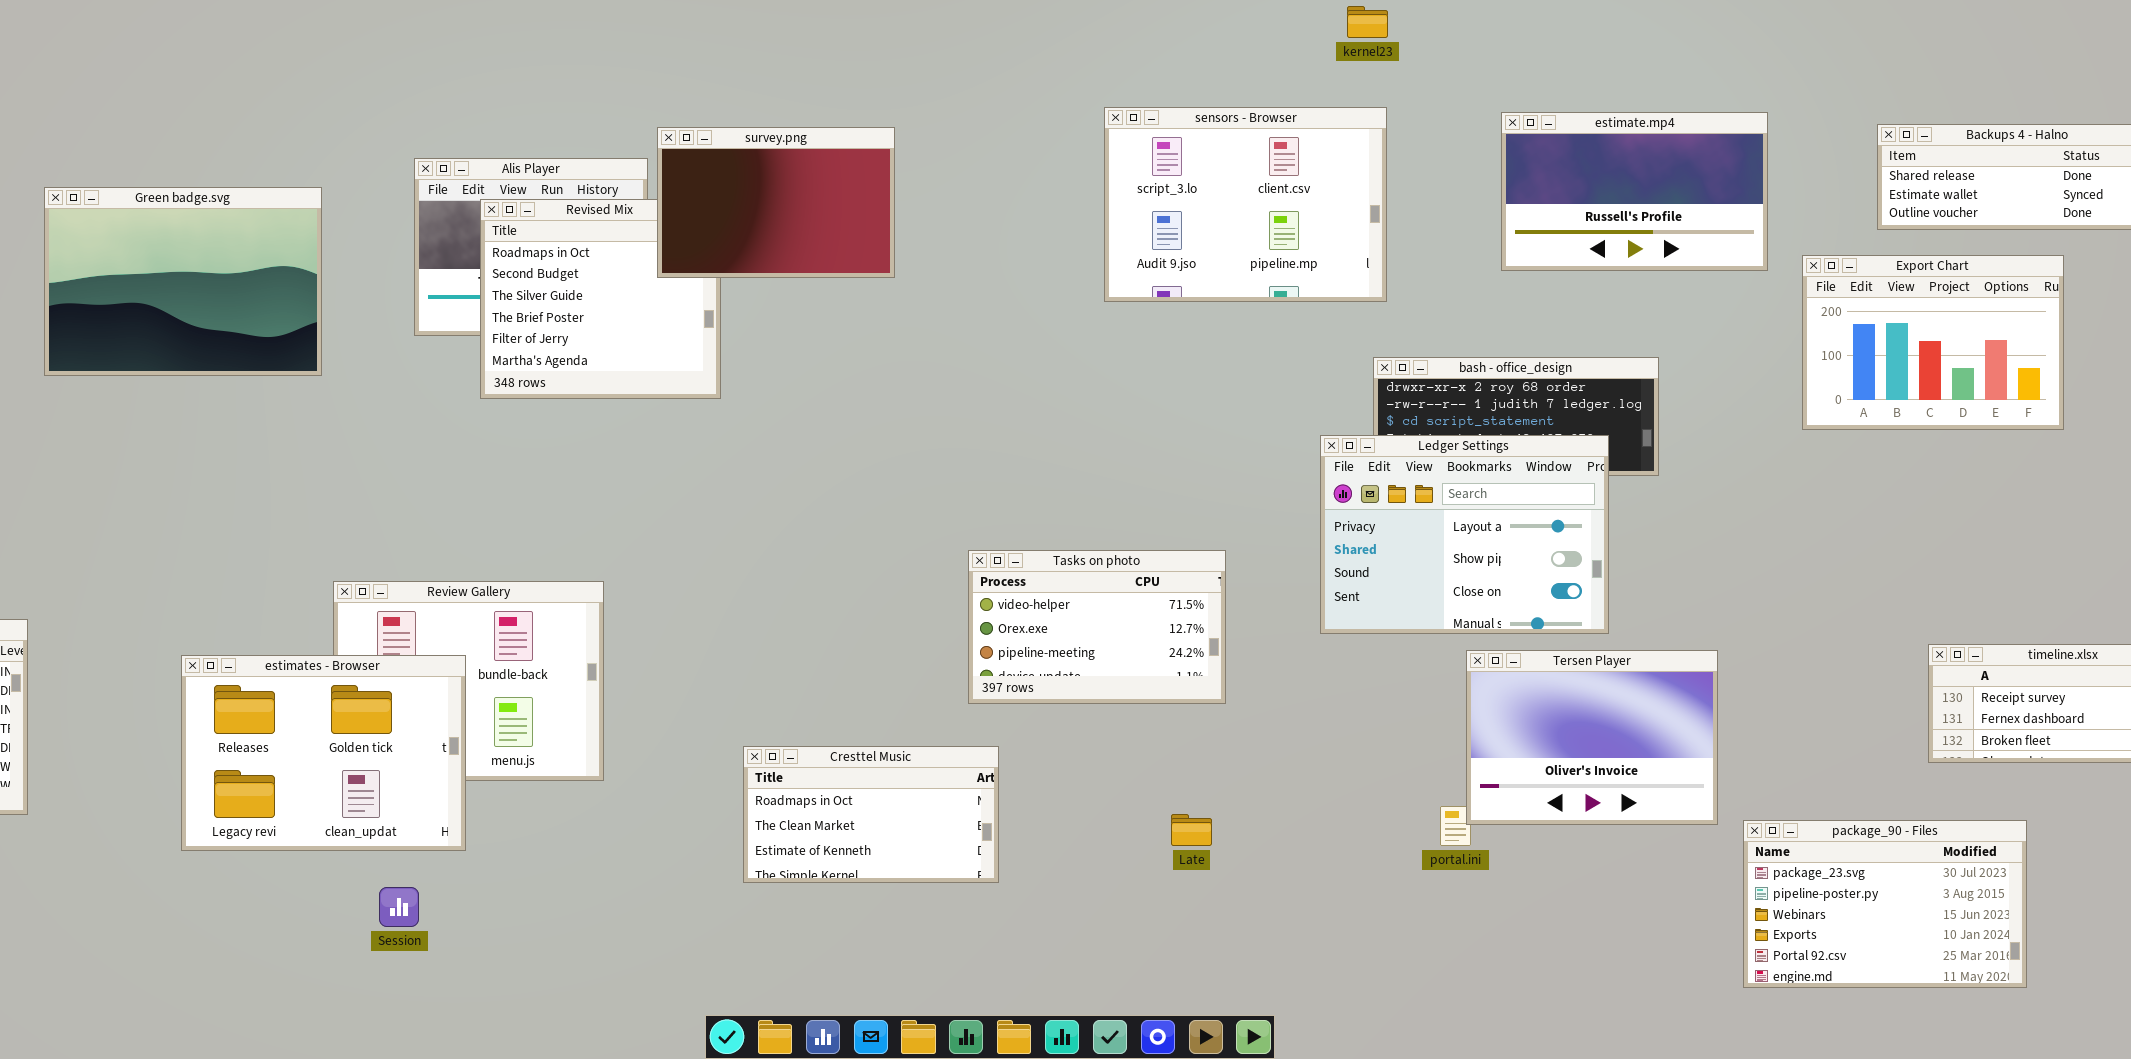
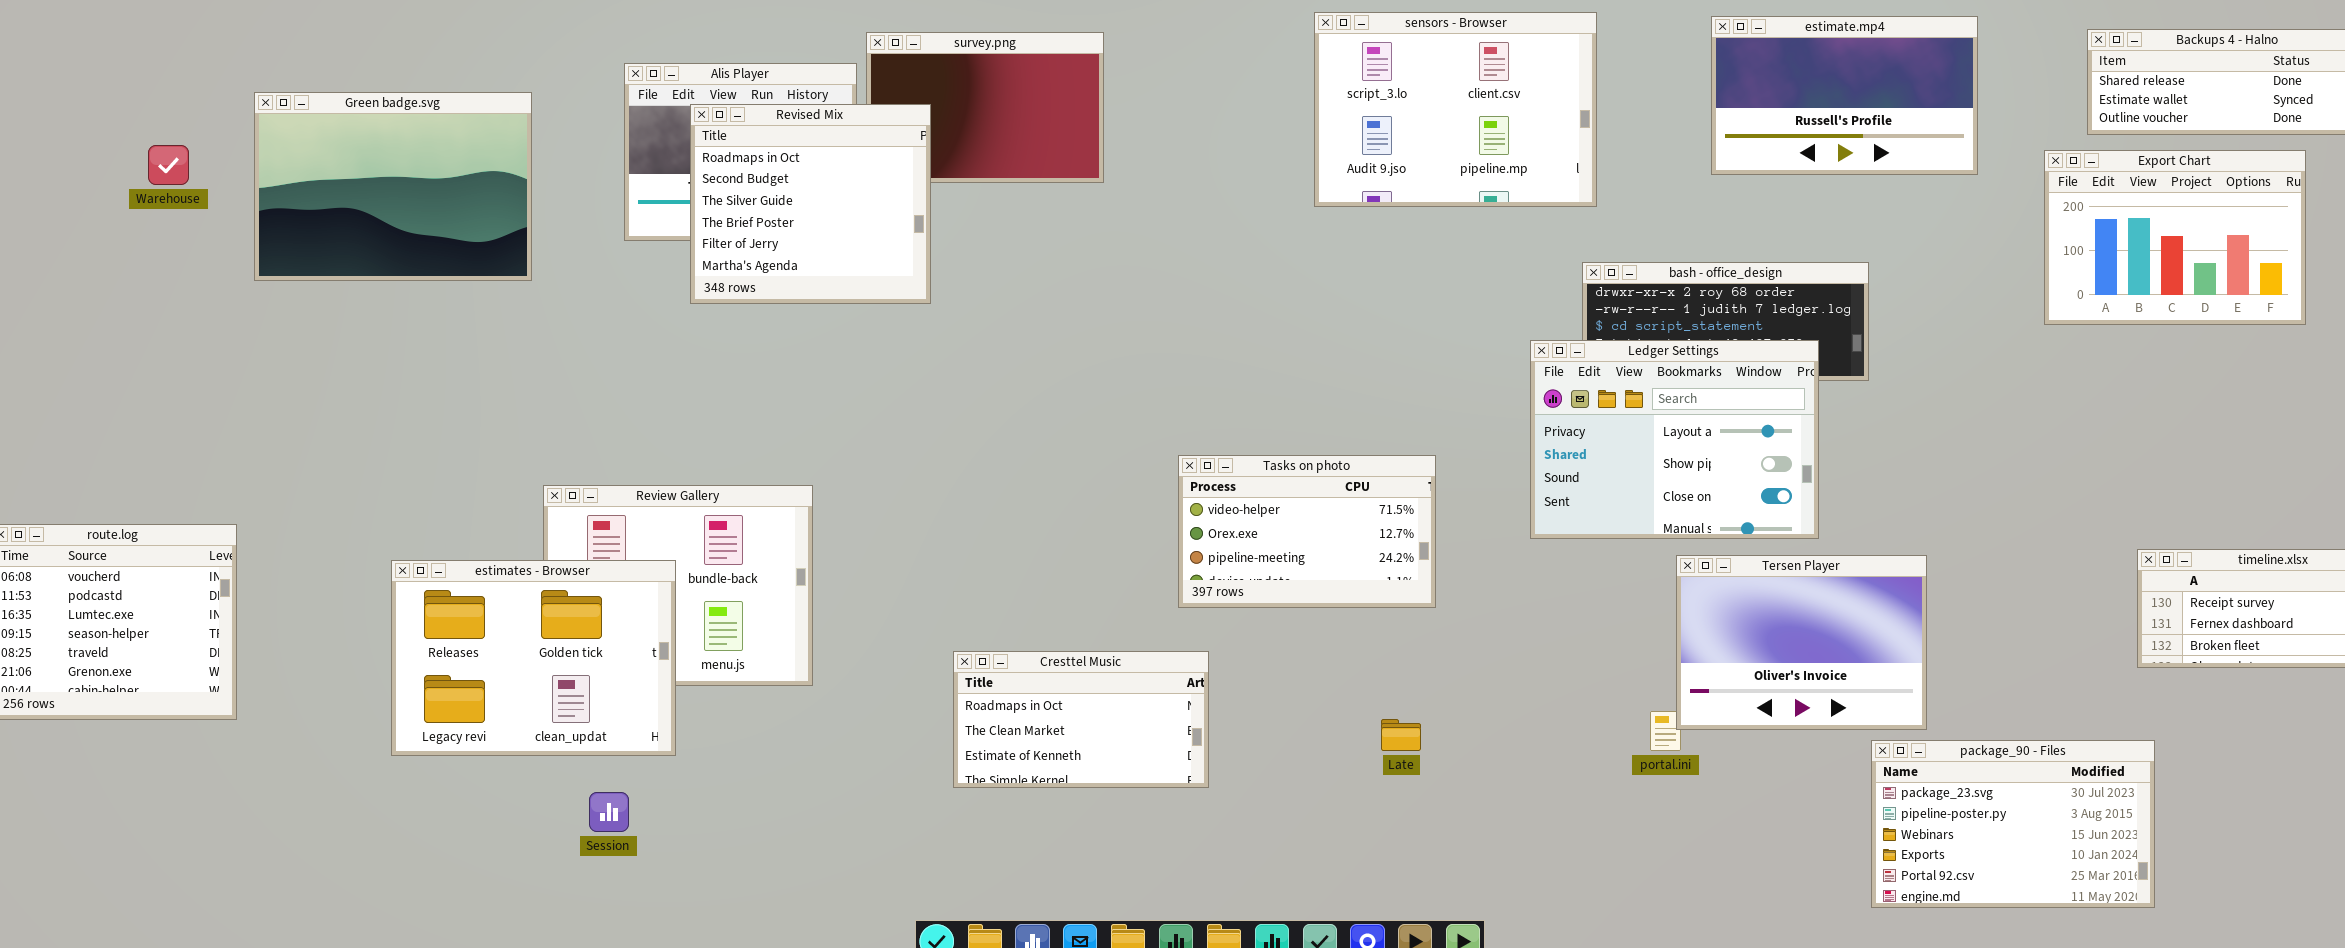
Revised Mix: [480,199,721,399] -> [690,104,931,304], raised
Export Chart: [1802,255,2064,430] -> [2044,150,2306,325], moved
package_90 - Files: [1743,820,2027,988] -> [1871,740,2155,908], moved

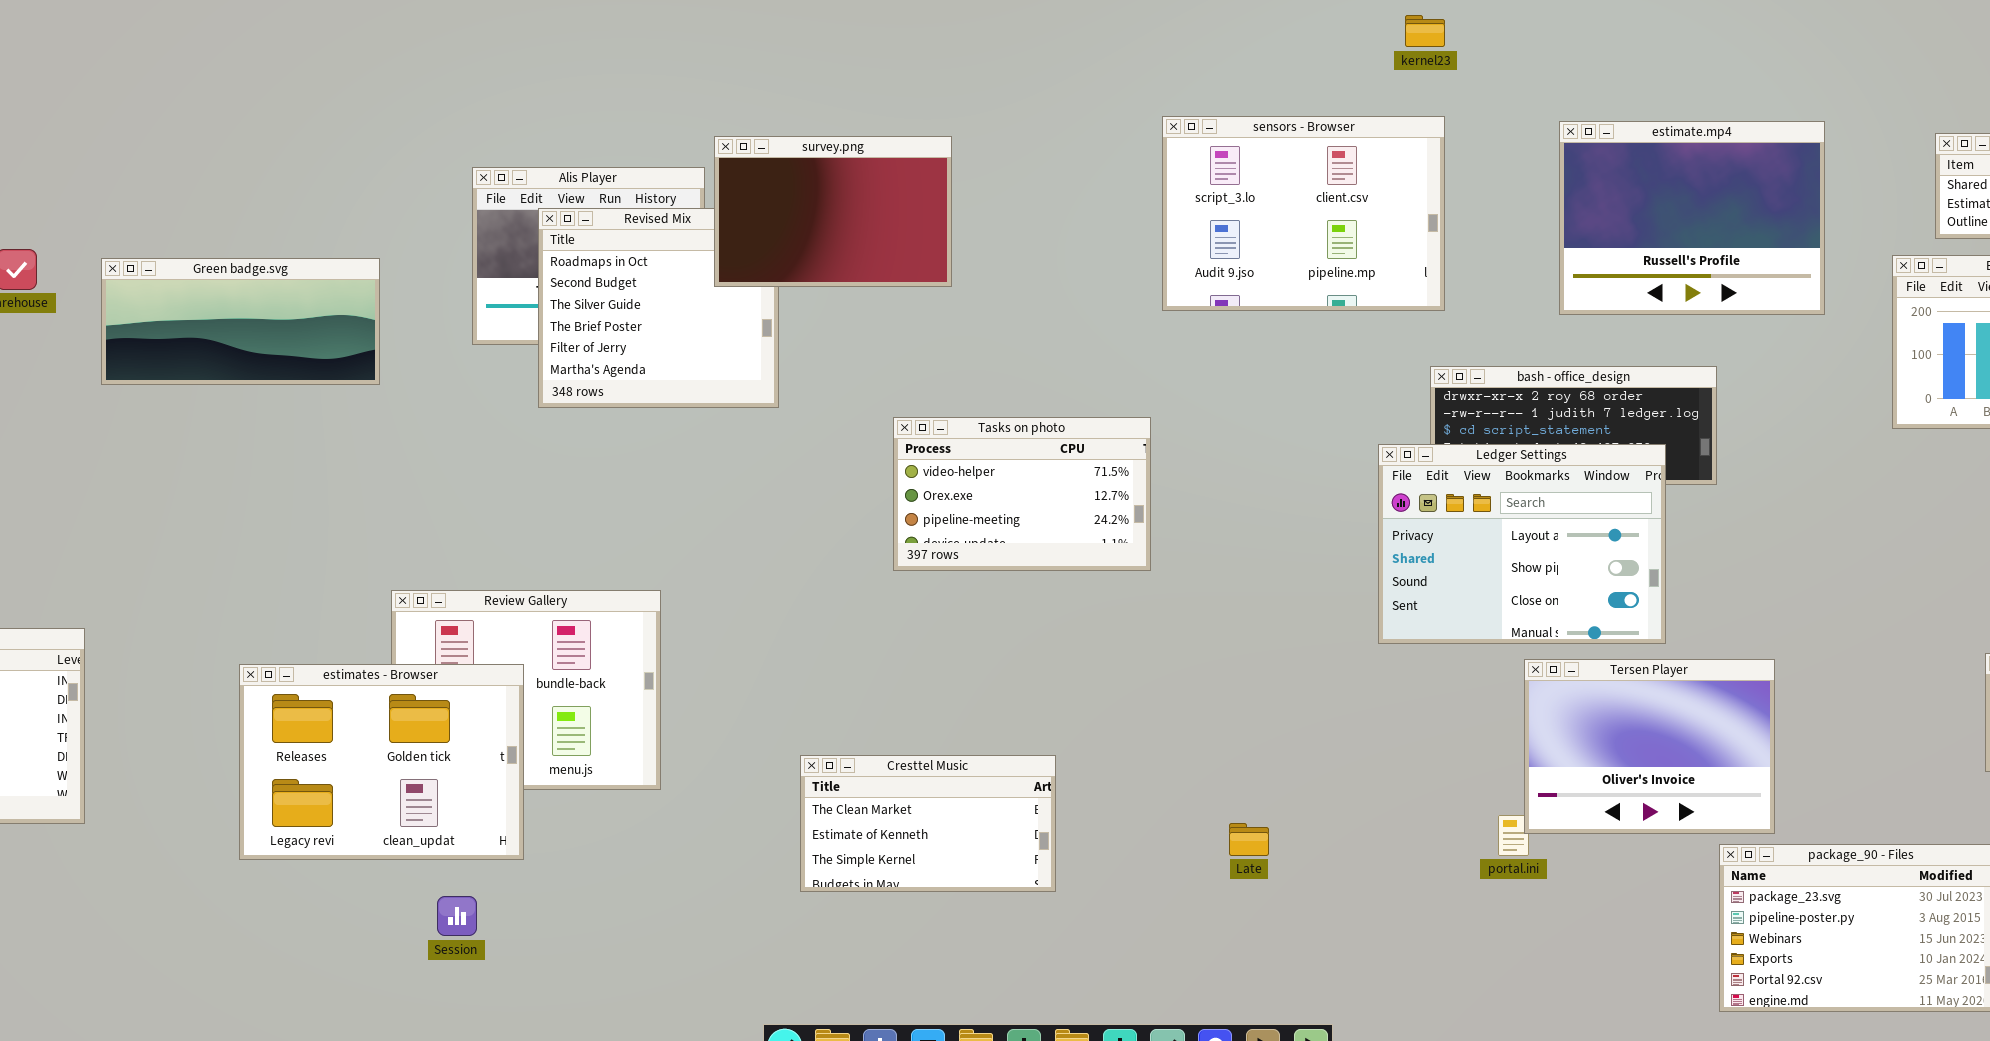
estimate.mp4: [1711,16,1978,175] -> [1559,121,1825,315], resized
survey.png: [866,32,1104,183] -> [714,136,952,287], raised
Green badge.svg: [254,92,532,281] -> [101,258,380,385], resized
Tasks on photo: [1178,455,1436,608] -> [893,417,1151,571], moved
Cresttel Music: [953,651,1209,788] -> [800,755,1056,892], scrolled down 1 row

